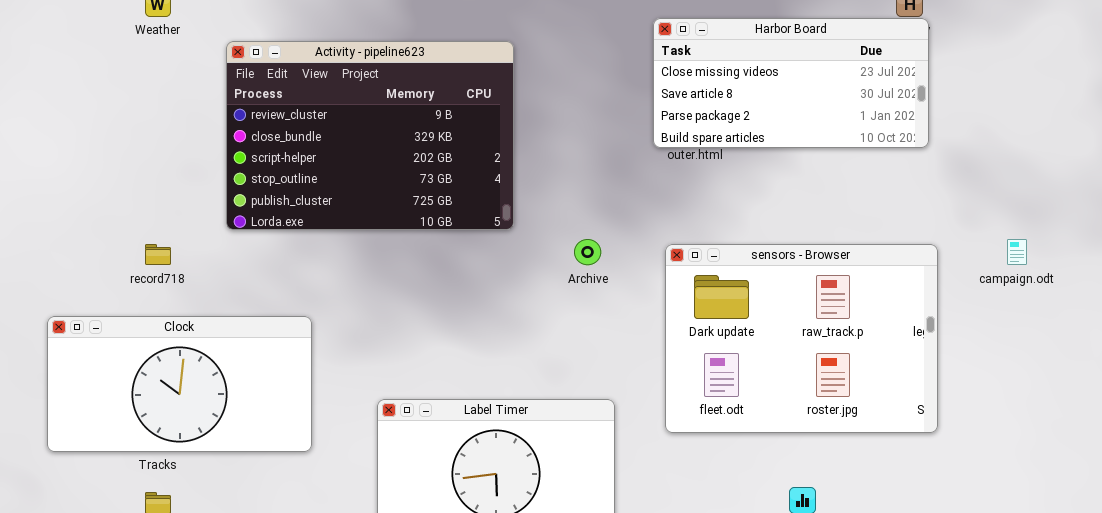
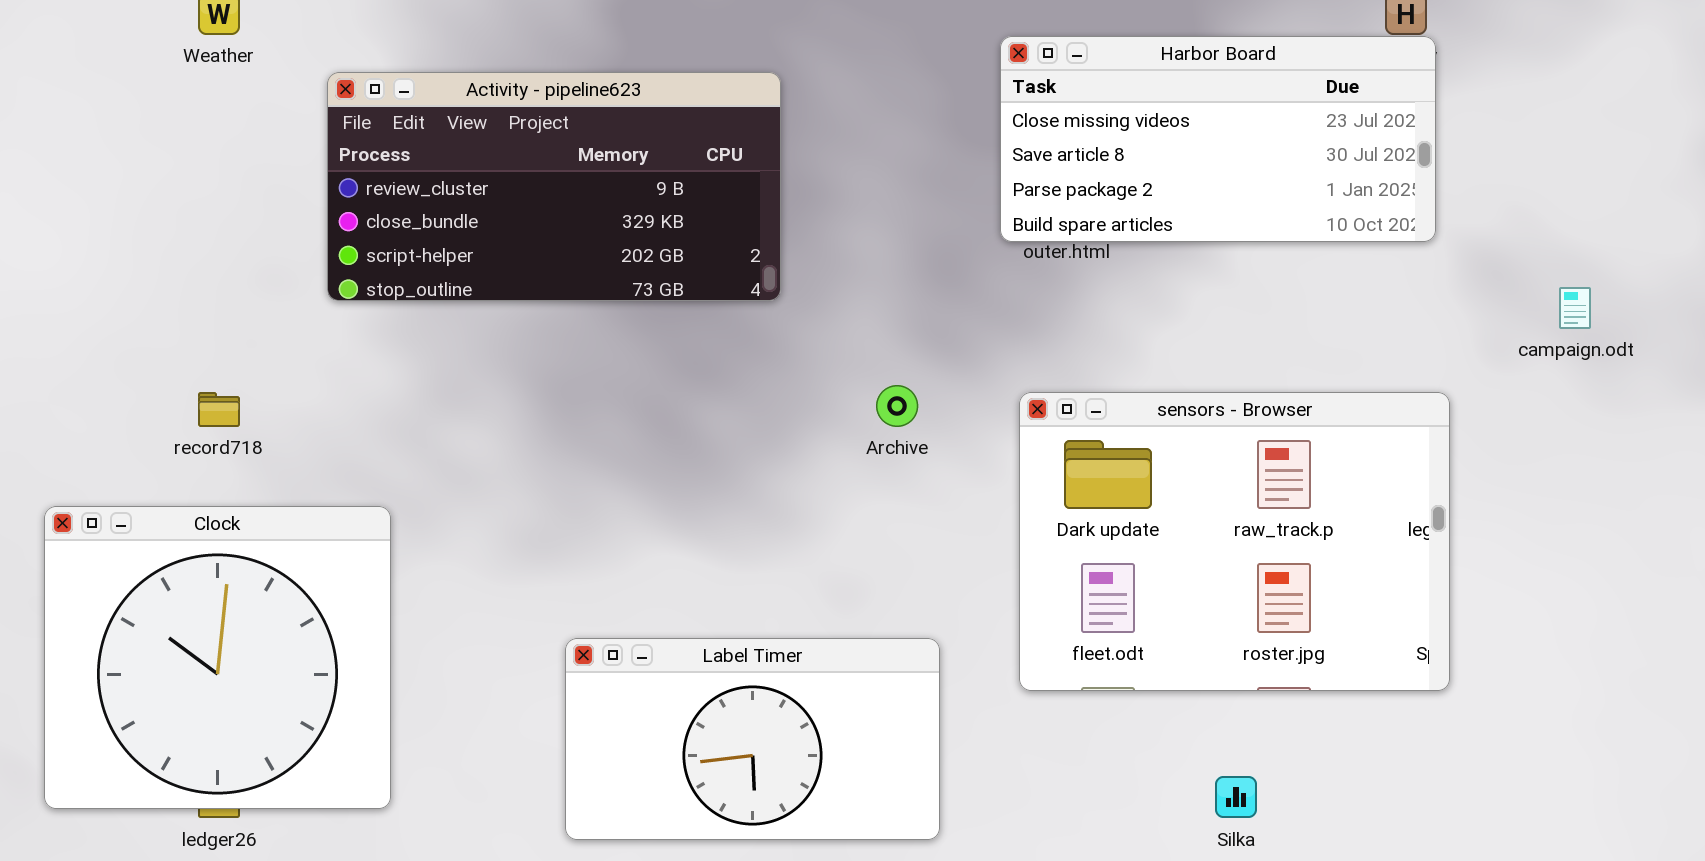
Activity - pipeline623: [226,41,514,230] -> [327,72,781,301], resized
campaign.odt: [1007,239,1027,265] -> [1559,287,1591,329], moved
Clock: [47,316,312,452] -> [44,506,391,809], resized

